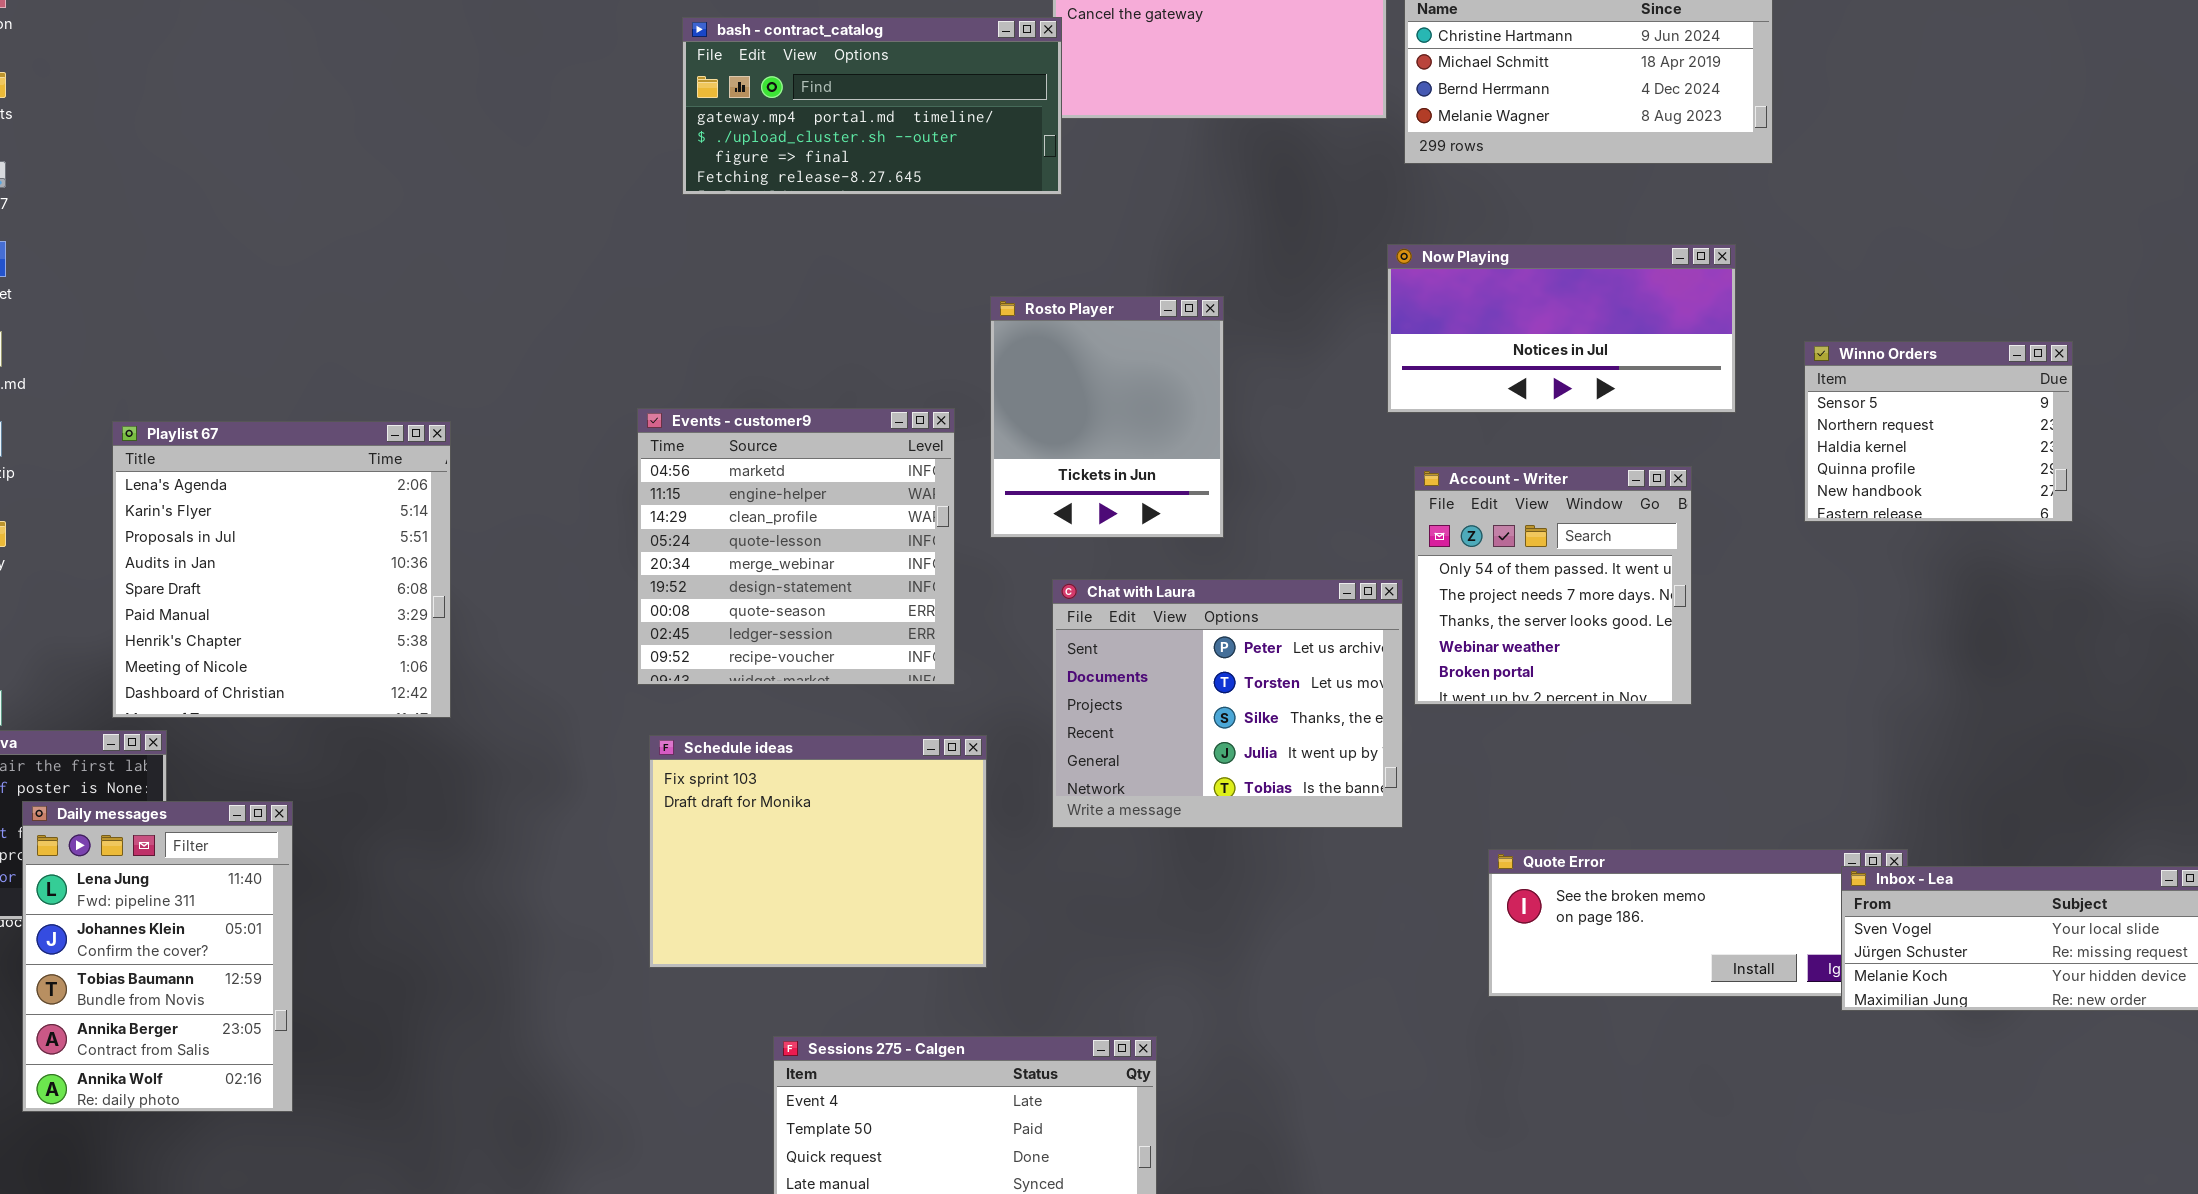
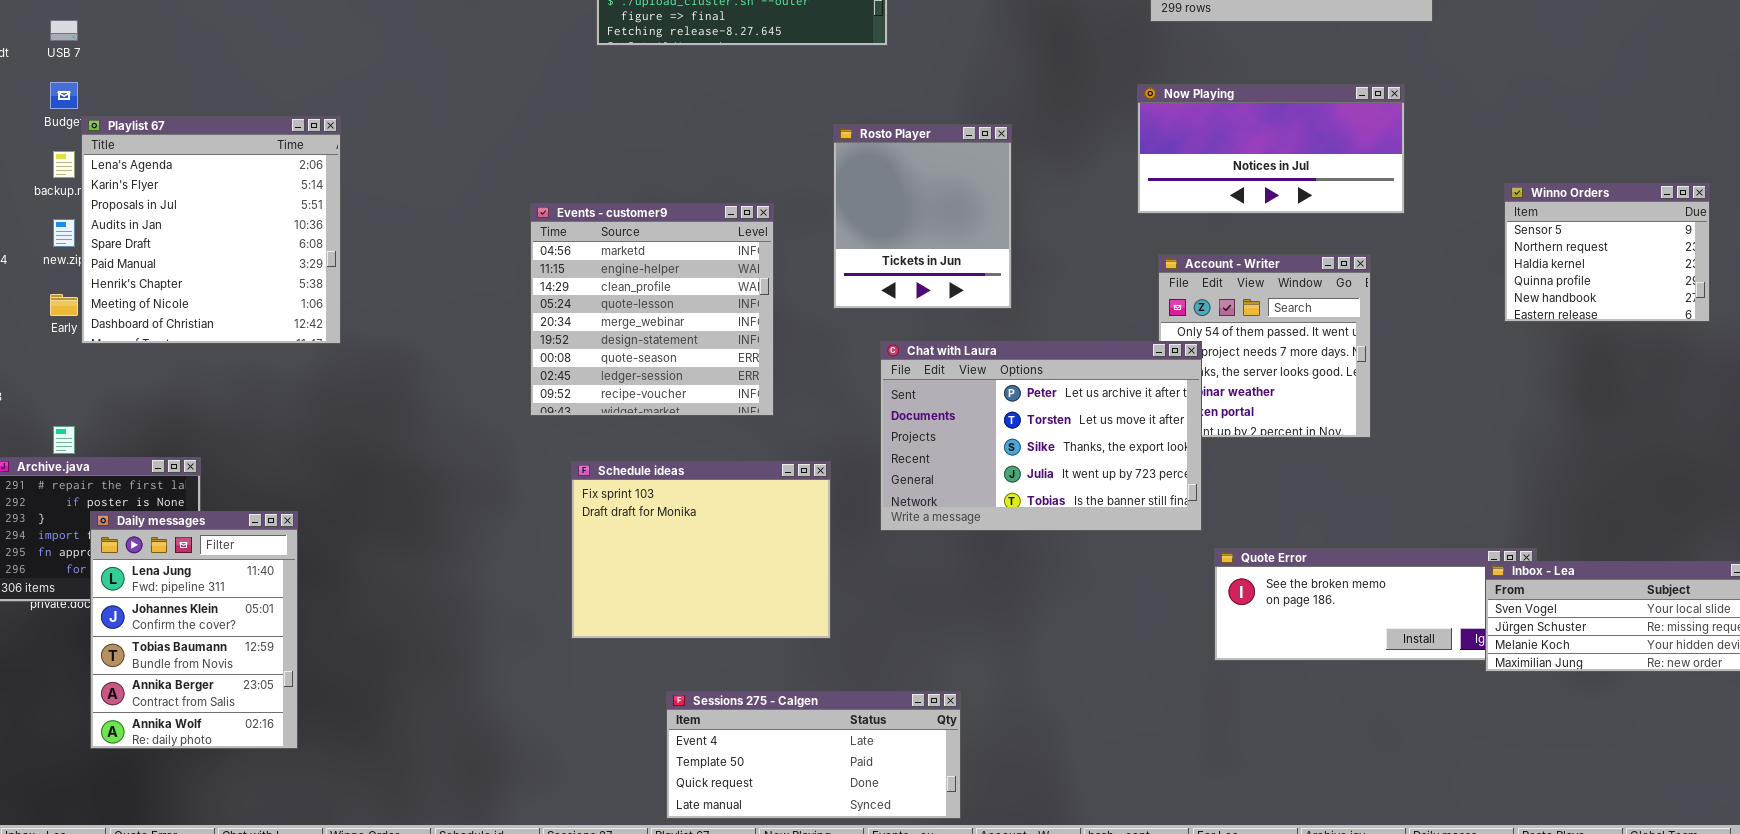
Winno Orders: [1804,341,2073,522] -> [1504,183,1710,322], moved
Events - customer9: [637,408,955,685] -> [530,203,774,416], moved
Playlist 67: [112,421,451,718] -> [81,116,341,344], moved
Chat with Laura: [1052,579,1403,828] -> [880,341,1202,531], resized

